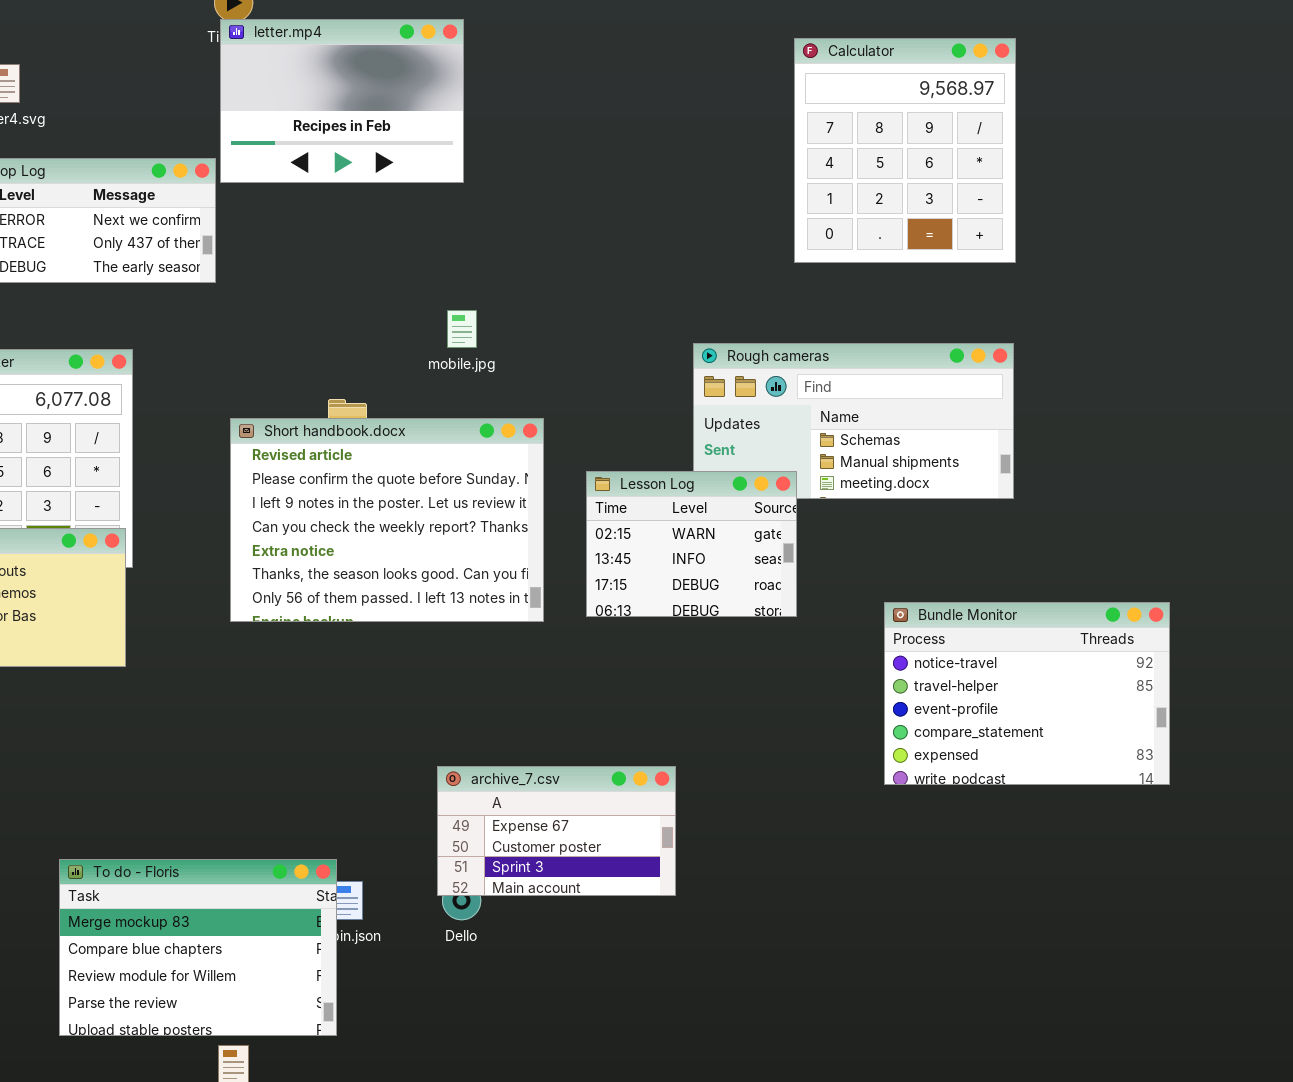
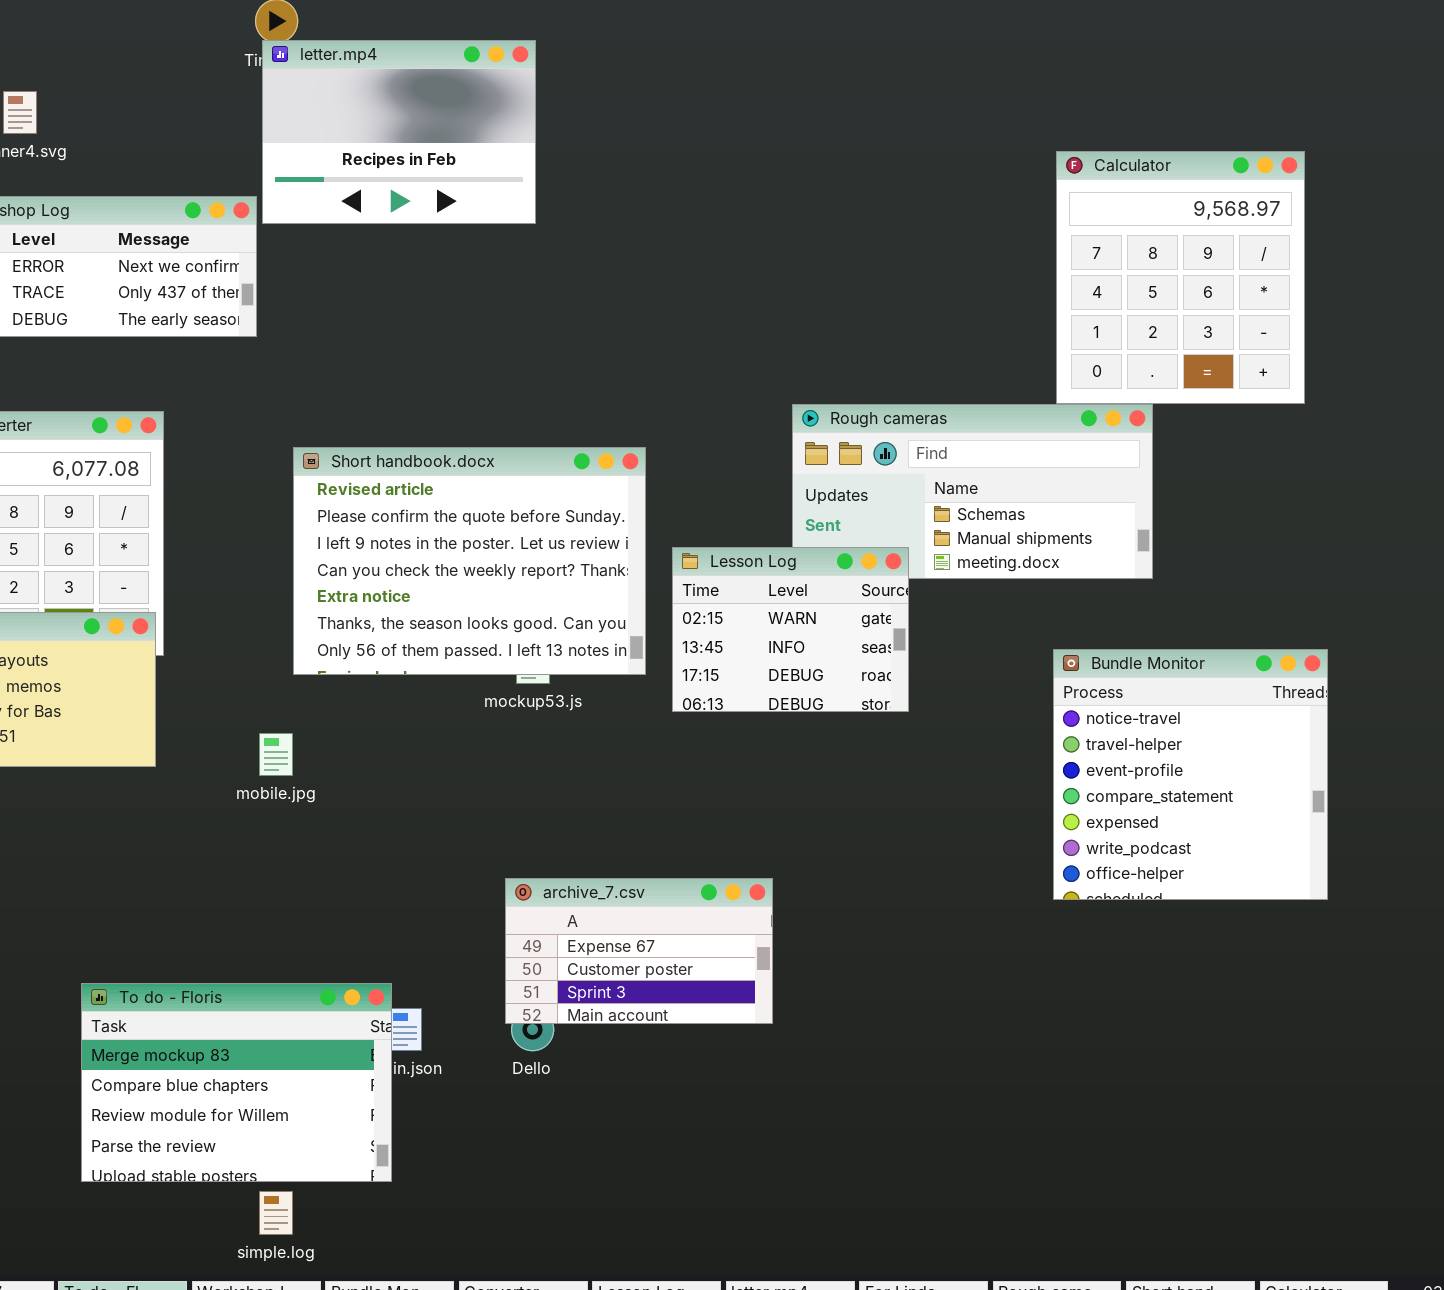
Calculator: [794,38,1016,263] -> [1056,151,1305,404], moved
mobile.jpg: [447,310,477,348] -> [259,733,293,776], moved
Short handbook.docx: [230,418,544,622] -> [293,447,646,675], moved
Bundle Monitor: [884,602,1170,785] -> [1053,649,1328,900], resized

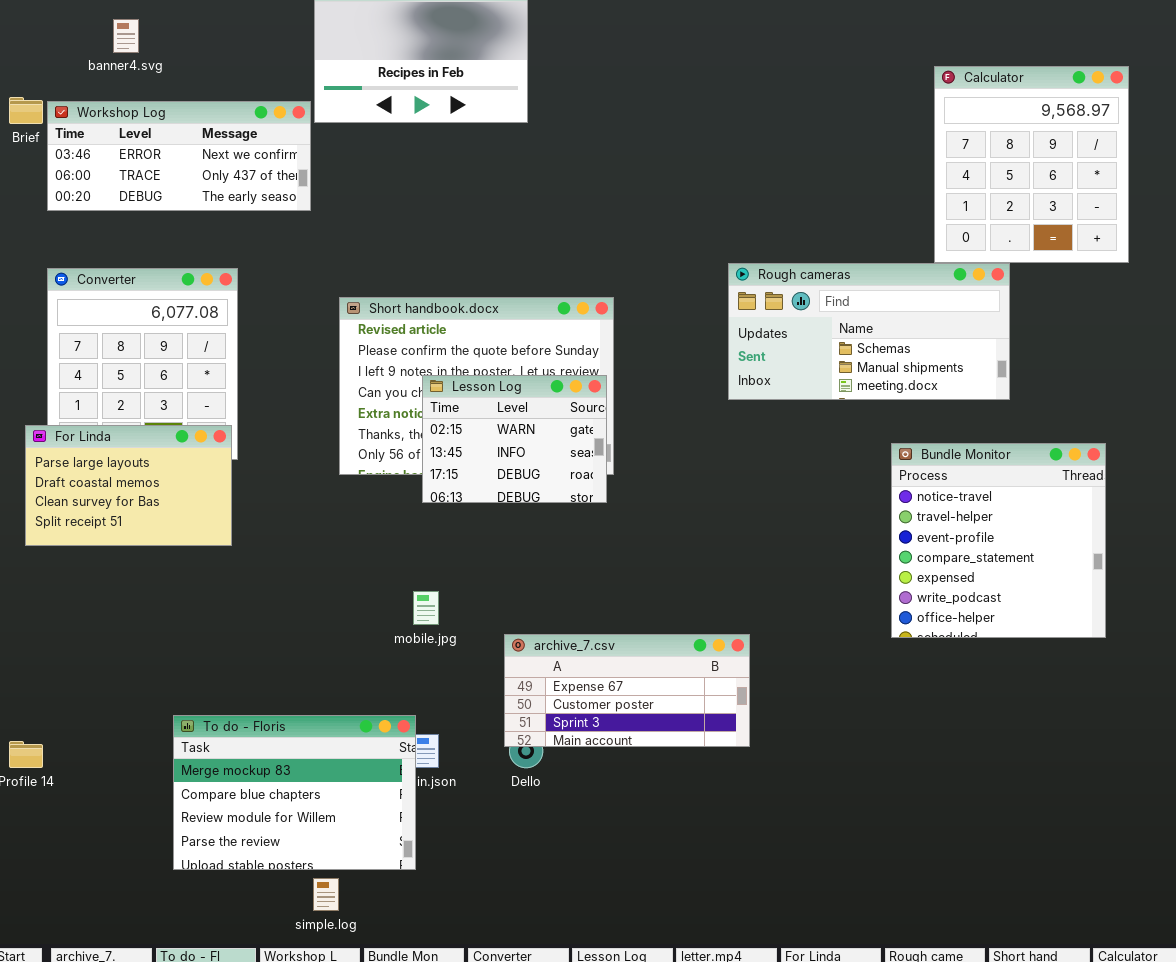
Lesson Log: [672,547,909,712] -> [422,375,607,503], moved
Bundle Monitor: [1053,649,1328,900] -> [891,443,1106,638], moved
mobile.jpg: [259,733,293,776] -> [413,591,439,625], moved
archive_7.csv: [505,878,773,1024] -> [504,634,750,747], resized

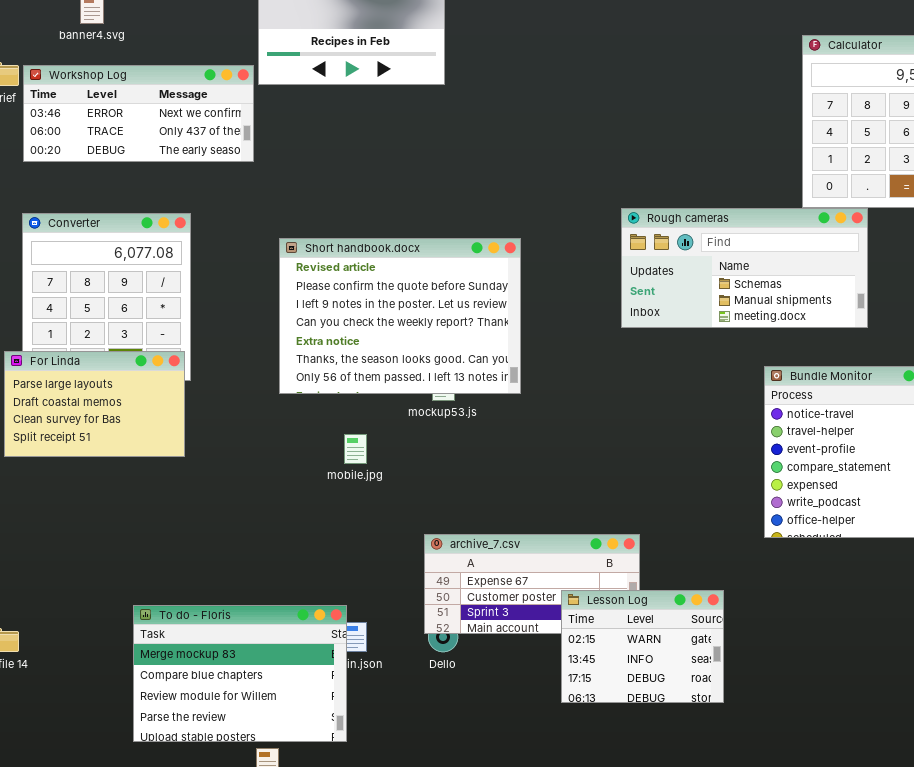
Lesson Log: [422,375,607,503] -> [561,590,724,703], moved
mobile.jpg: [413,591,439,625] -> [344,434,367,464], moved

